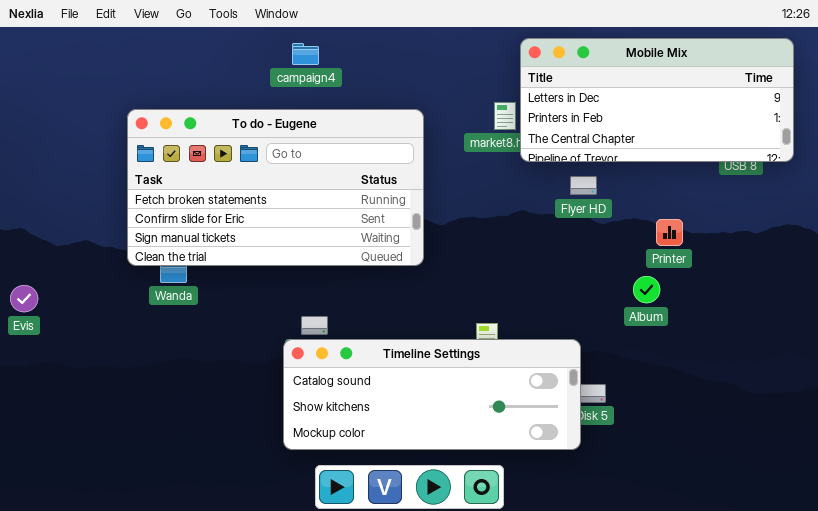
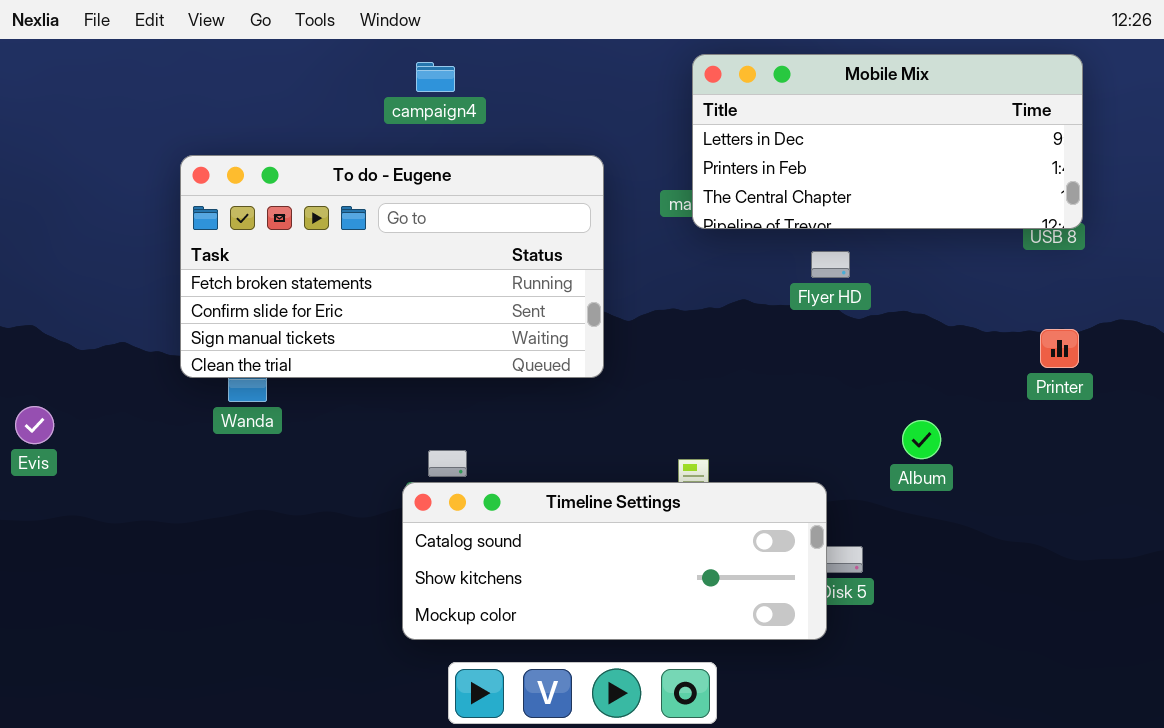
Mobile Mix: [520,38,794,162] -> [692,54,1083,229], moved
Printer: [656,219,683,246] -> [1040,329,1079,368], moved
Album: [633,276,660,303] -> [902,420,941,459], moved

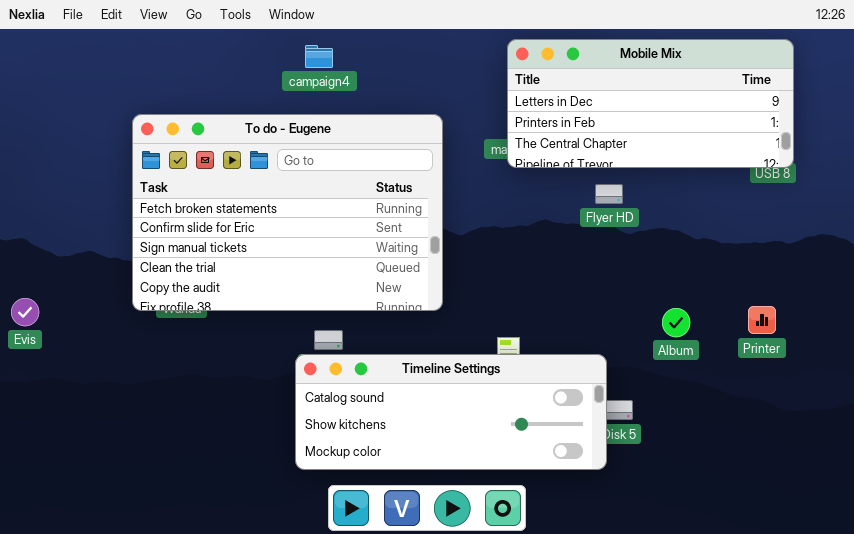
To do - Eugene: [180,155,604,378] -> [132,114,443,311], resized
Printer: [1040,329,1079,368] -> [748,306,776,334], moved

